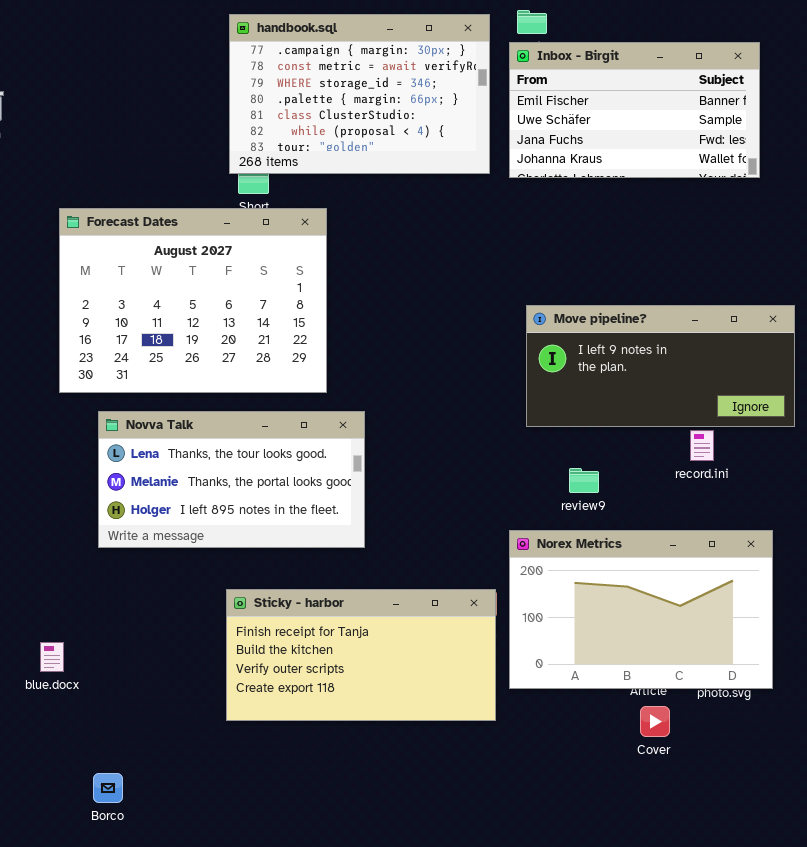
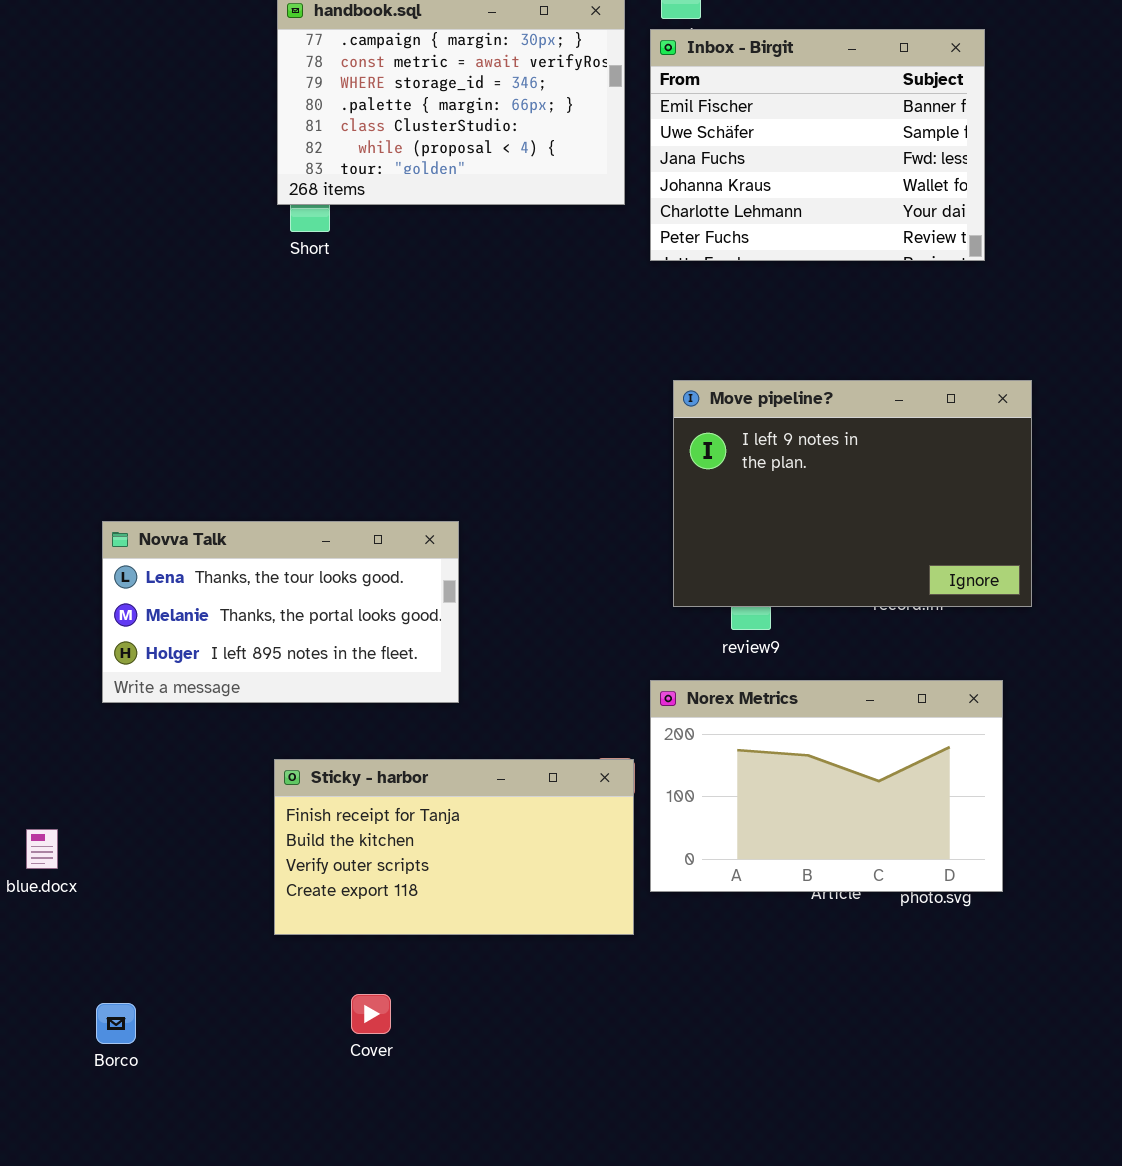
Inbox - Birgit: [509,42,760,178] -> [650,29,985,261], resized
Forecast Dates: [59,208,327,393] -> none, closed
Move pipeline?: [526,305,795,427] -> [673,380,1032,607], resized
Cover: [640,706,670,737] -> [351,994,391,1034], moved

